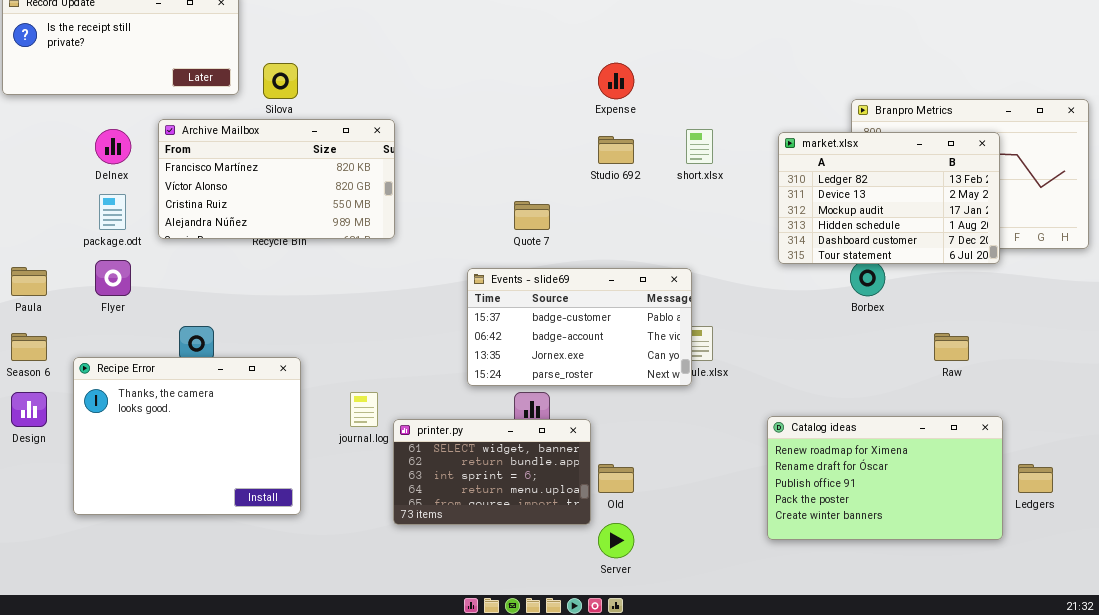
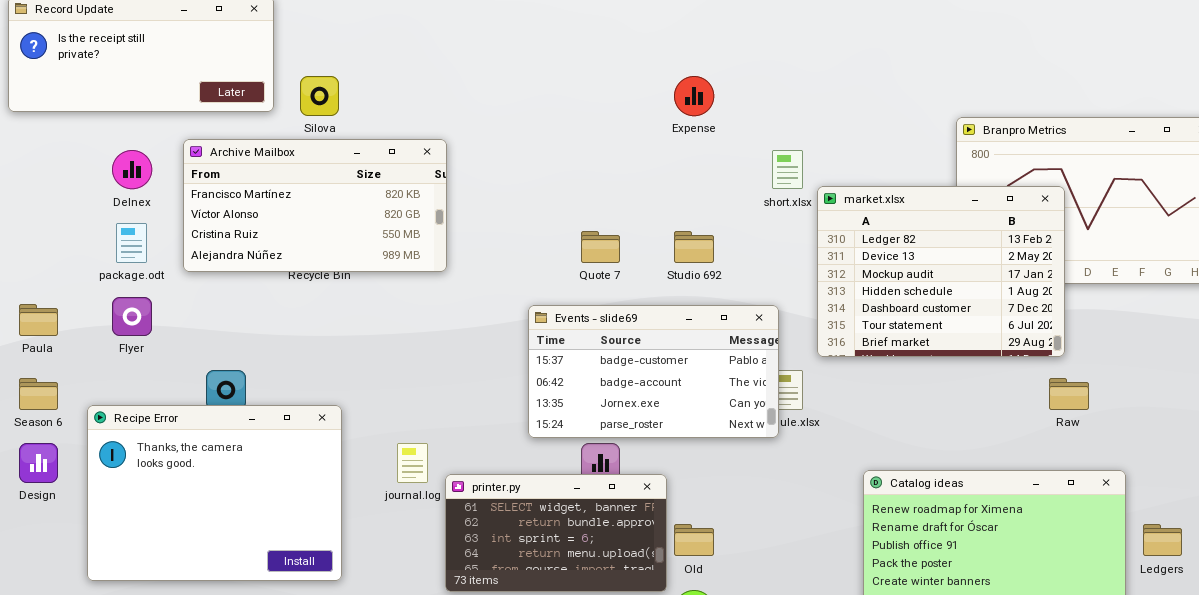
market.xlsx: [778,132,1000,264] -> [817,186,1065,357], moved, resized
Studio 692: [598,136,634,164] -> [674,231,714,263], moved

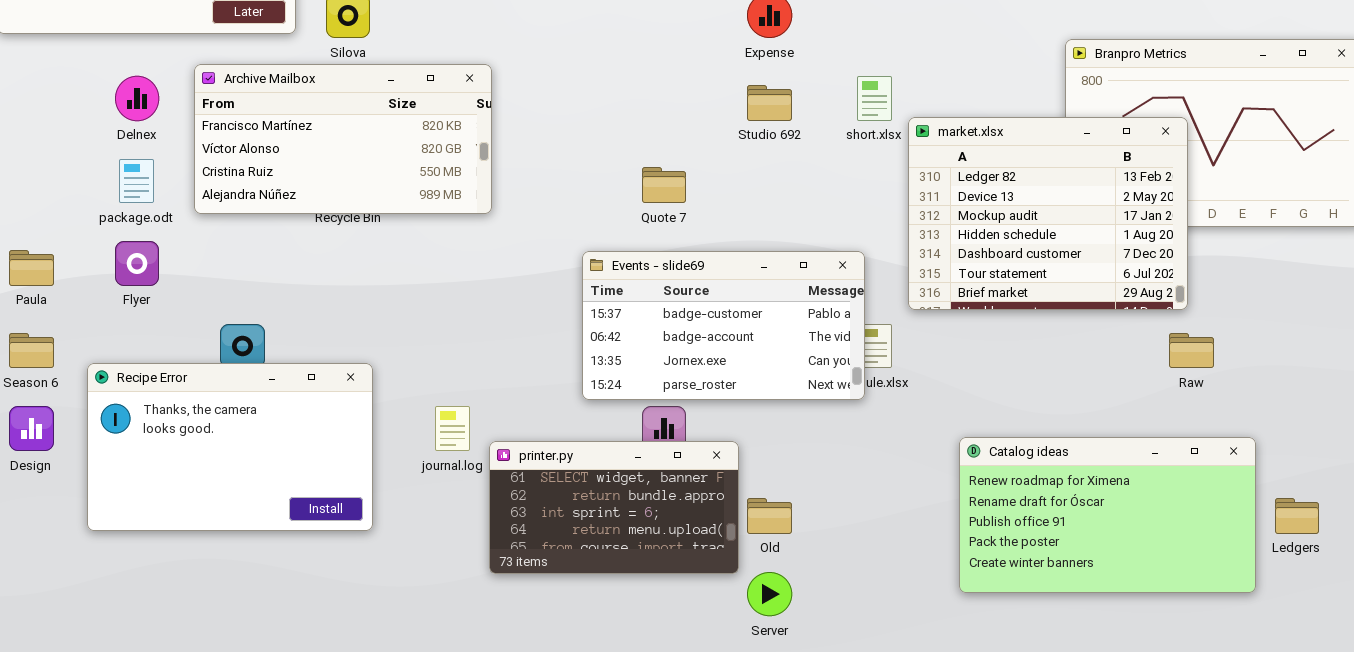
Studio 692: [674,231,714,263] -> [747,85,792,121], moved
Recipe Error: [87,405,342,581] -> [87,363,373,531], resized

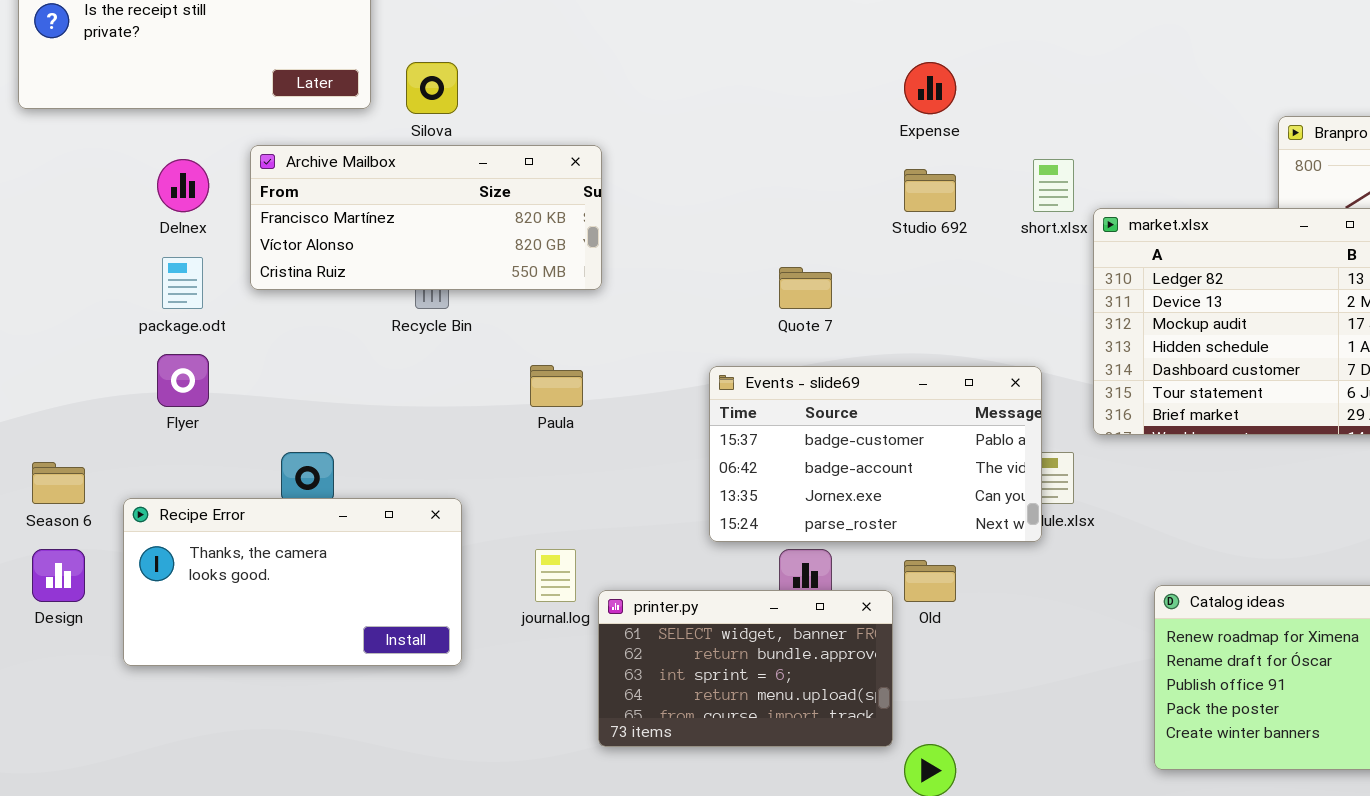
Archive Mailbox: [194,64,492,214] -> [250,145,602,290], resized
Paula: [9,250,54,286] -> [530,365,583,407], moved
Recipe Error: [87,363,373,531] -> [123,498,462,666], resized
Old: [747,498,792,534] -> [904,560,956,602], moved

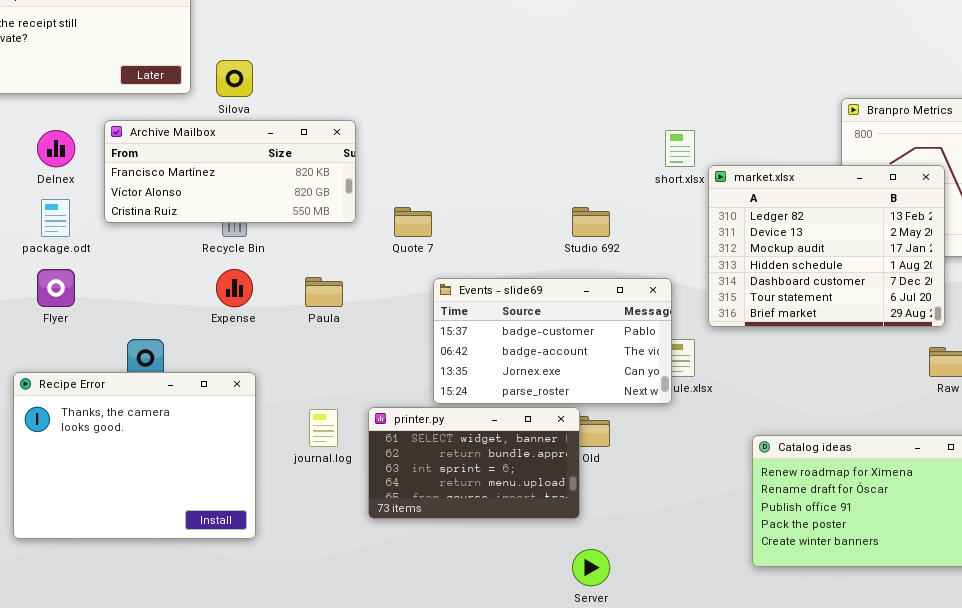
Expense: [904,62,956,114] -> [216,269,253,307], moved
Studio 692: [904,169,956,212] -> [572,207,610,237], moved
Quote 7: [779,267,832,309] -> [394,207,432,237], moved
Recipe Error: [123,498,462,666] -> [13,372,256,539], resized
printer.py: [598,590,893,747] -> [368,407,580,519], moved

